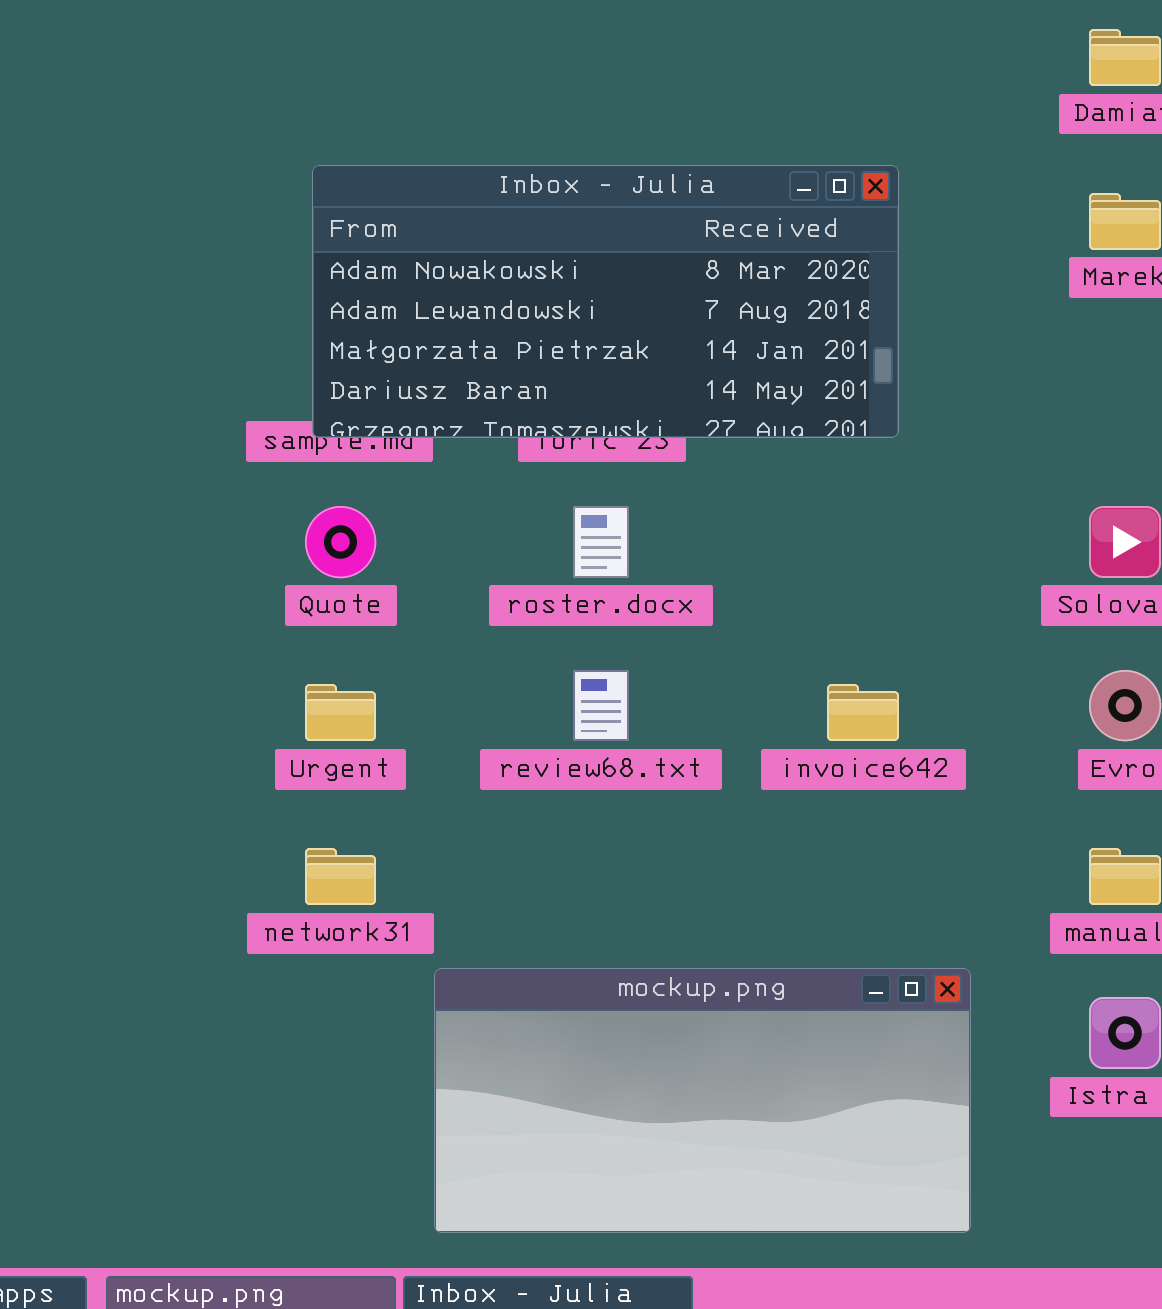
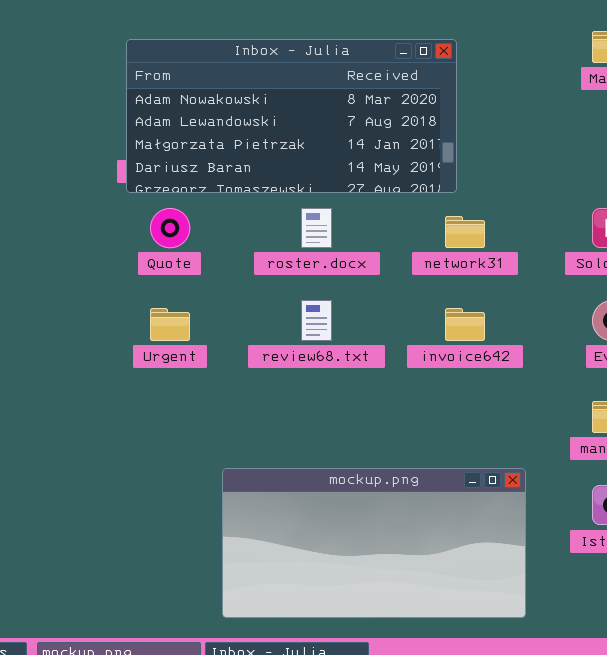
Inbox - Julia: [312,165,899,438] -> [126,39,457,193], moved
network31: [305,848,376,905] -> [445,216,485,248], moved

